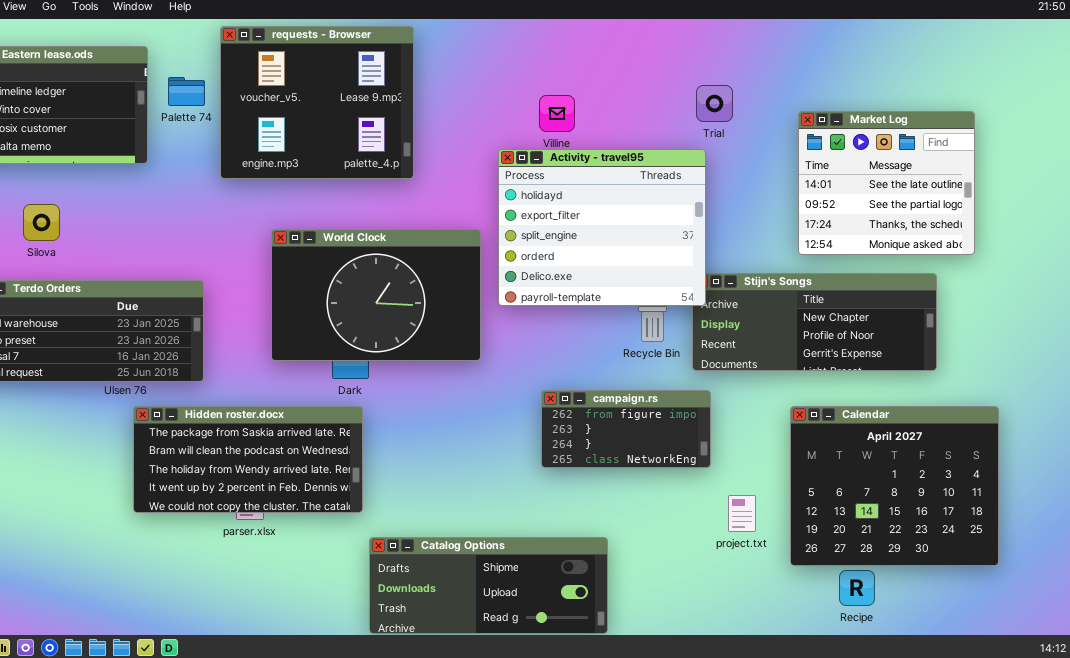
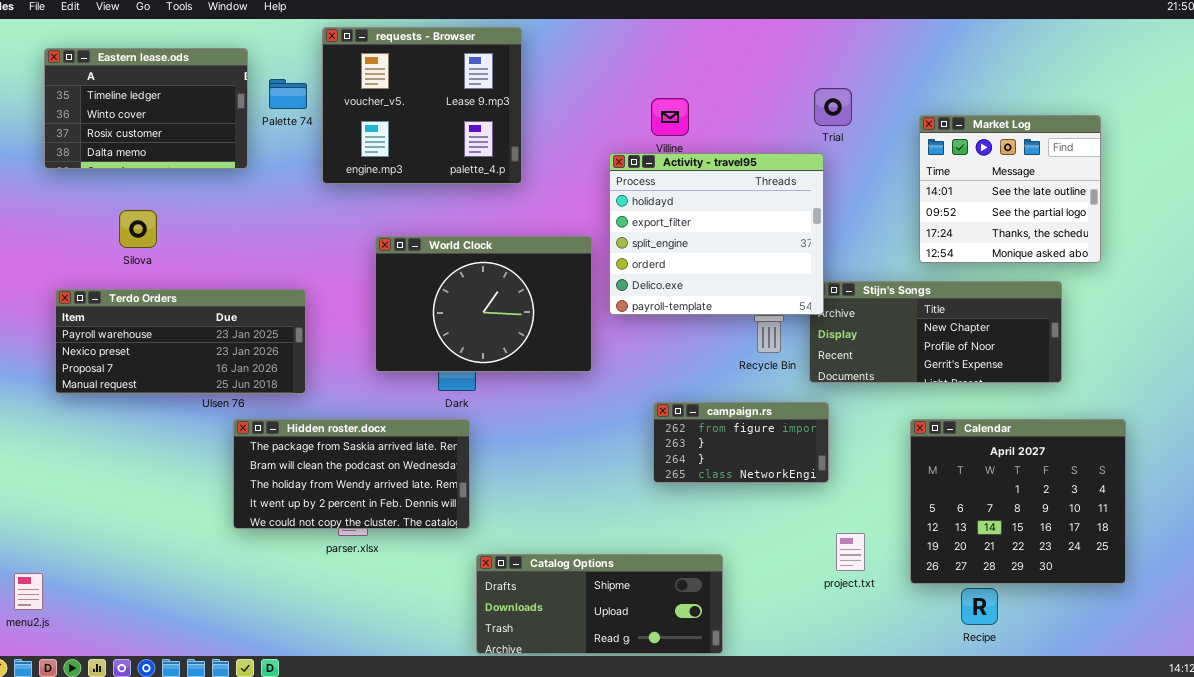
project.txt: [728,495,756,532] -> [836,533,865,571], moved

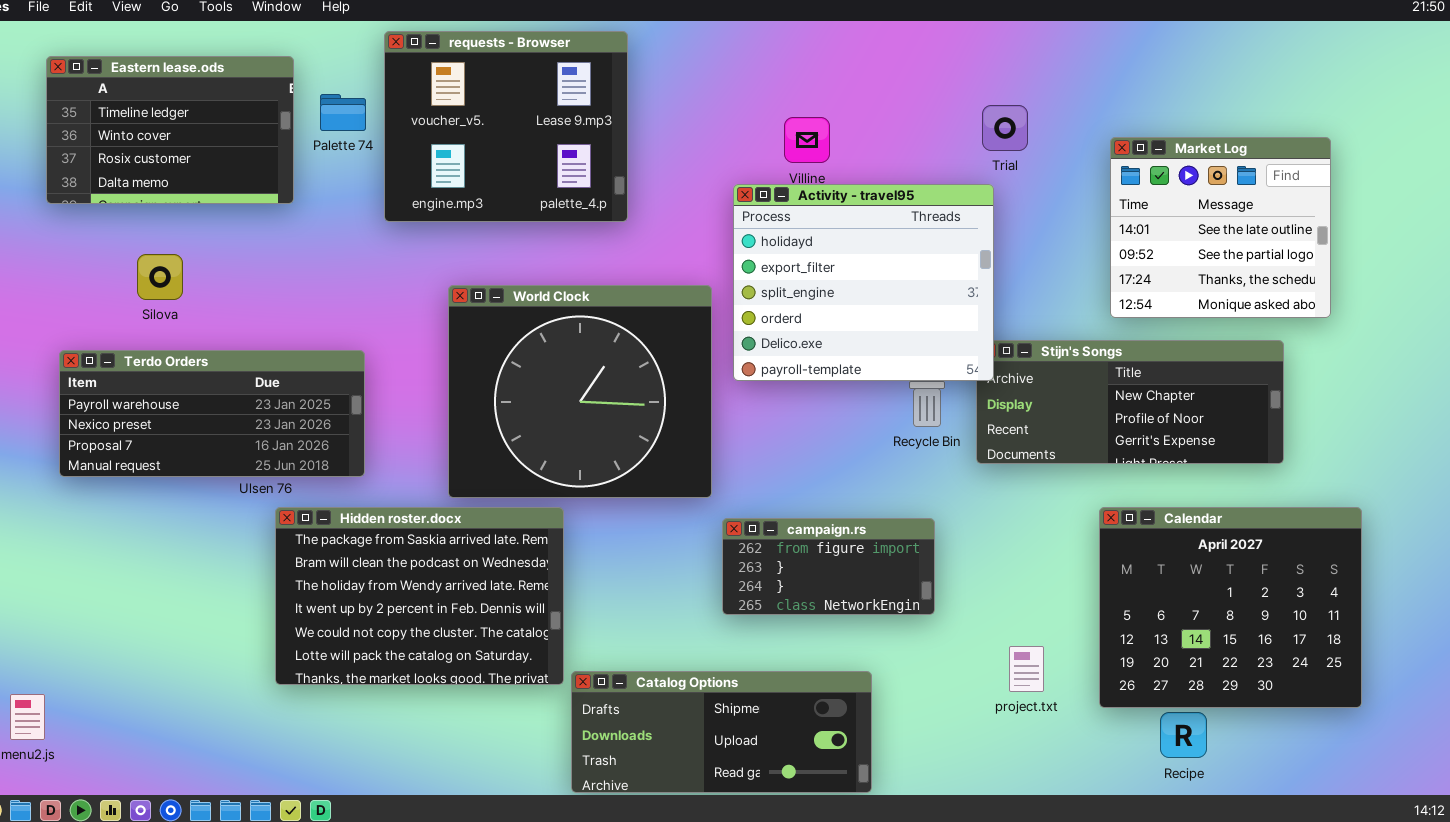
World Clock: [375,236,592,372] -> [448,285,712,498], resized
campaign.rs: [653,402,829,483] -> [722,518,935,615], moved
Hidden roster.docx: [233,419,470,529] -> [275,507,564,685], resized

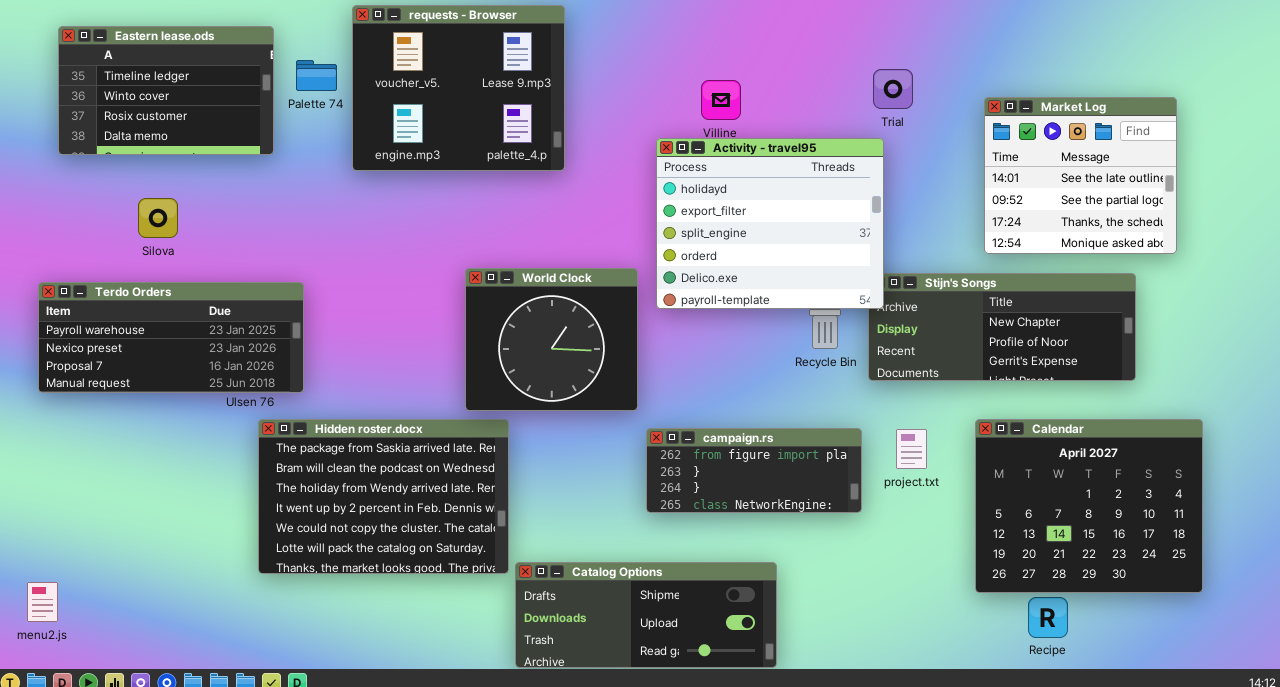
World Clock: [448,285,712,498] -> [465,268,638,411], resized
Terdo Orders: [59,350,365,477] -> [38,282,304,393], moved
campaign.rs: [722,518,935,615] -> [646,428,862,513], resized
project.txt: [1009,646,1044,692] -> [896,429,927,469], moved

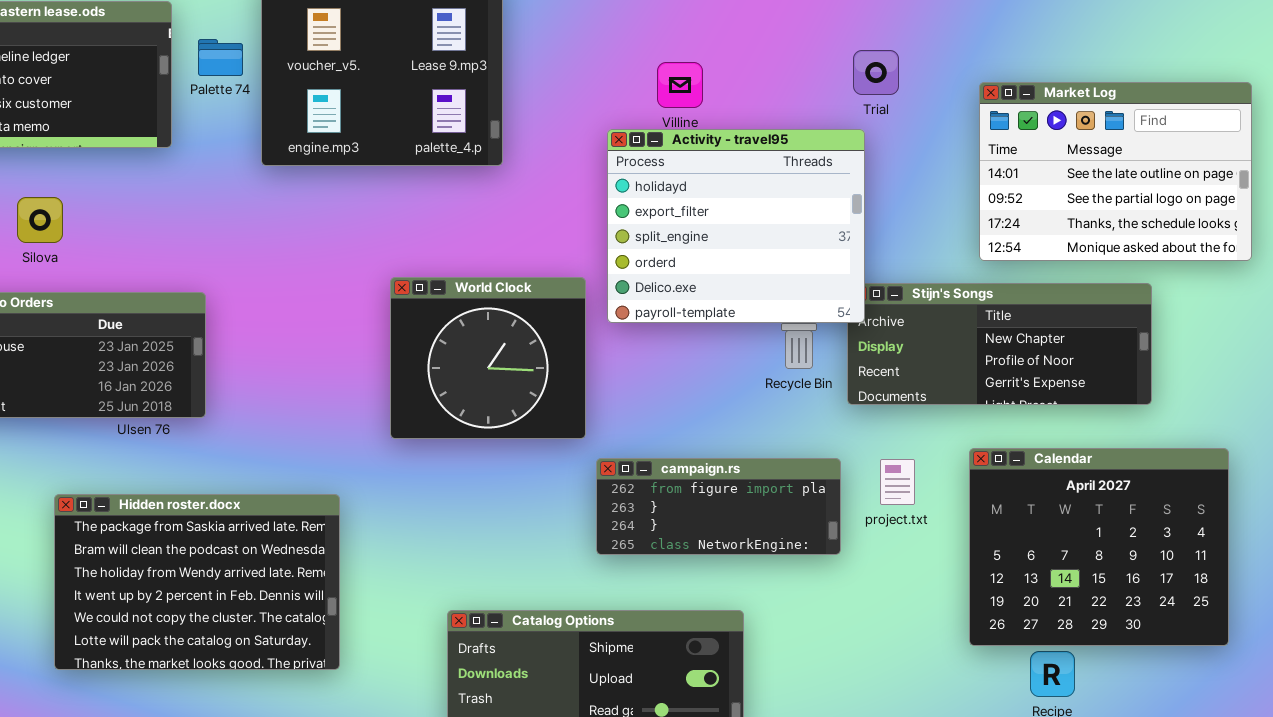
Market Log: [984,97,1177,254] -> [979,82,1252,261], resized
Hidden roster.docx: [258,419,509,574] -> [54,494,340,670], moved

